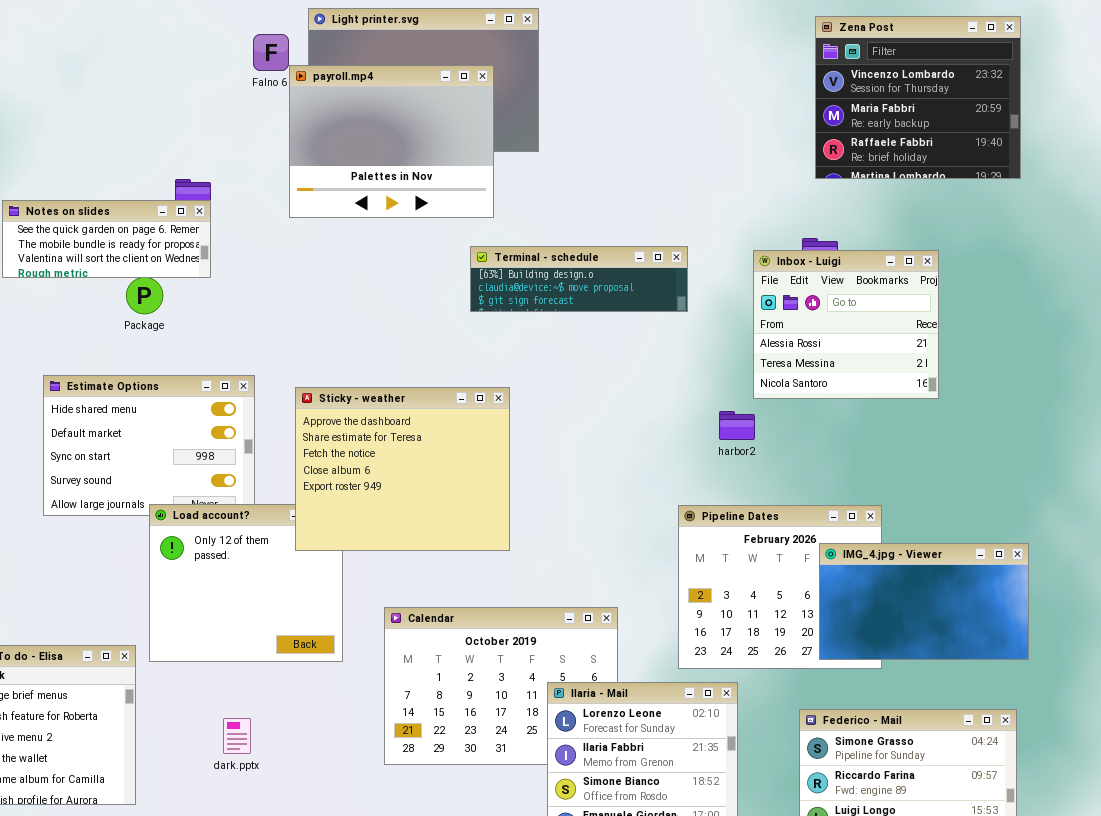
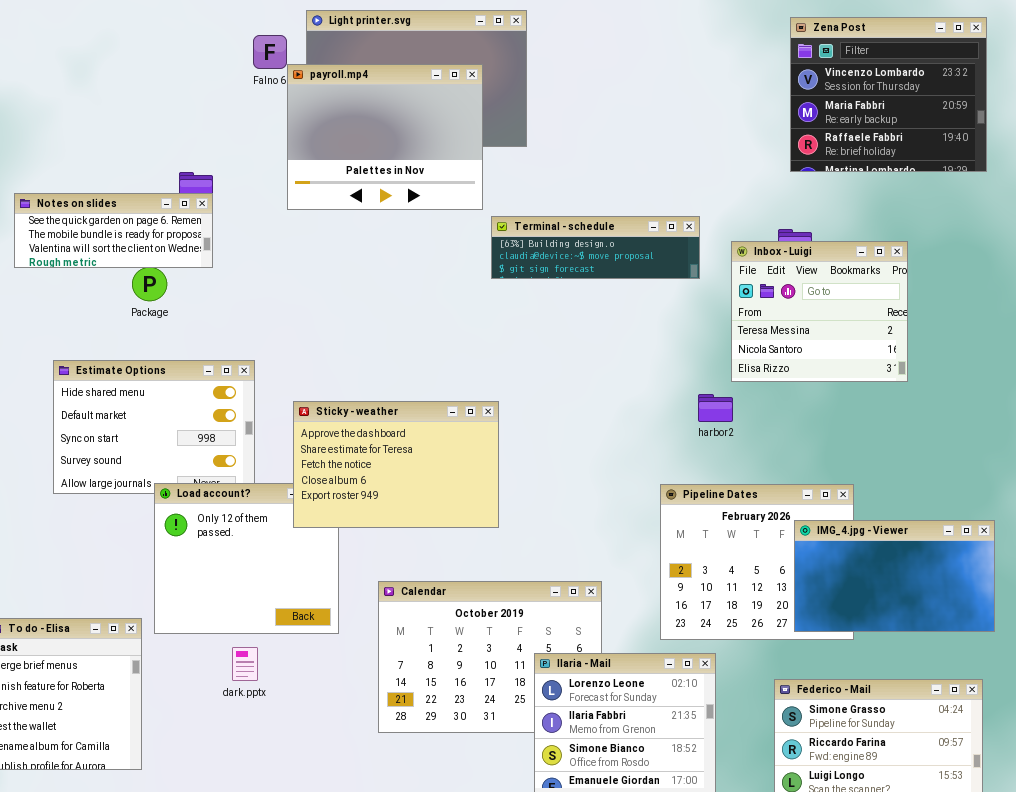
Terminal - schedule: [470,246,688,312] -> [491,216,700,279], moved
Inbox - Luigi: [753,250,939,399] -> [731,241,908,382], scrolled down 1 row
Sticky - weather: [295,387,510,551] -> [293,401,499,528], resized
dark.pptx: [223,718,251,754] -> [232,647,258,681], moved

